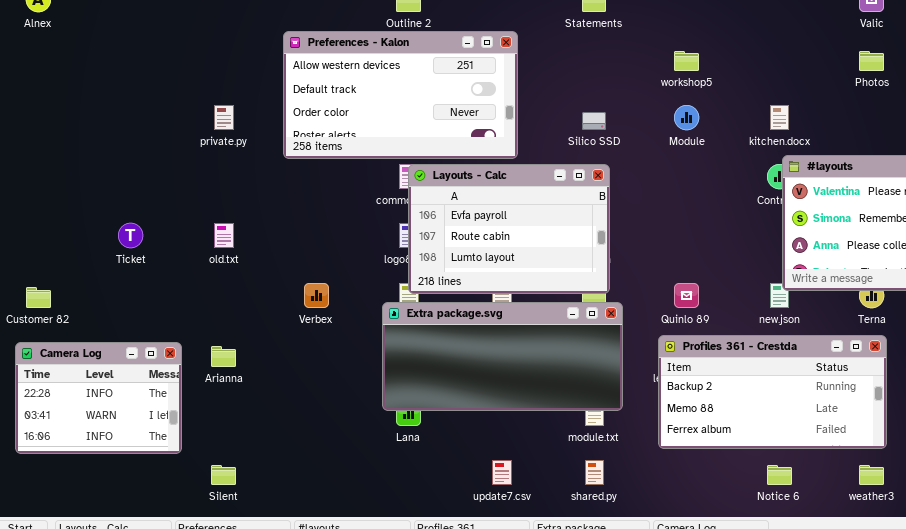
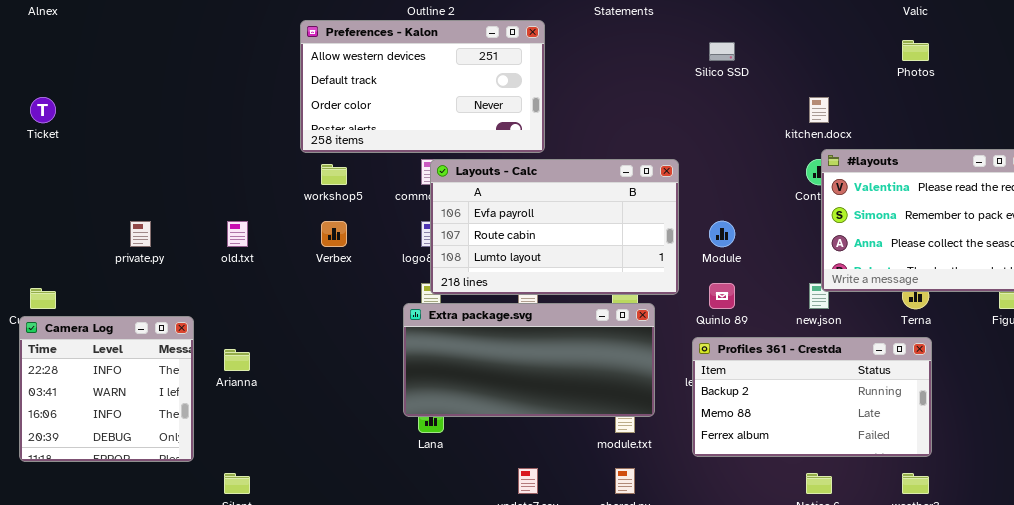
workshop5: [674,51,699,71] -> [321,164,347,185], moved
private.py: [214,105,234,130] -> [130,221,151,247], moved
Module: [674,105,699,130] -> [709,221,735,247], moved
Silico SSD: [582,112,606,130] -> [709,42,735,61], moved
Layouts - Calc: [408,164,610,294] -> [430,159,679,295], resized
Ticket: [118,223,143,248] -> [30,97,56,123], moved
Verbex: [304,283,329,308] -> [321,221,347,247], moved
Camera Log: [15,342,182,454] -> [19,316,194,462], resized

